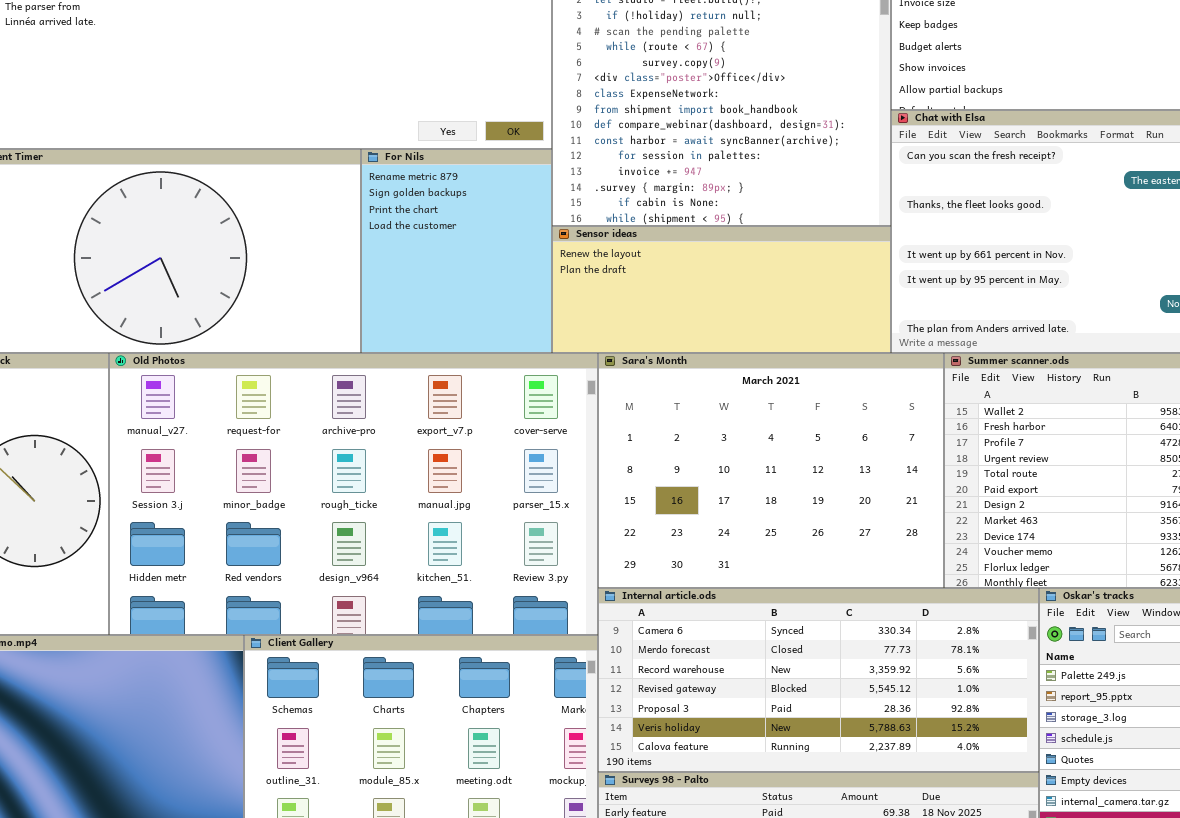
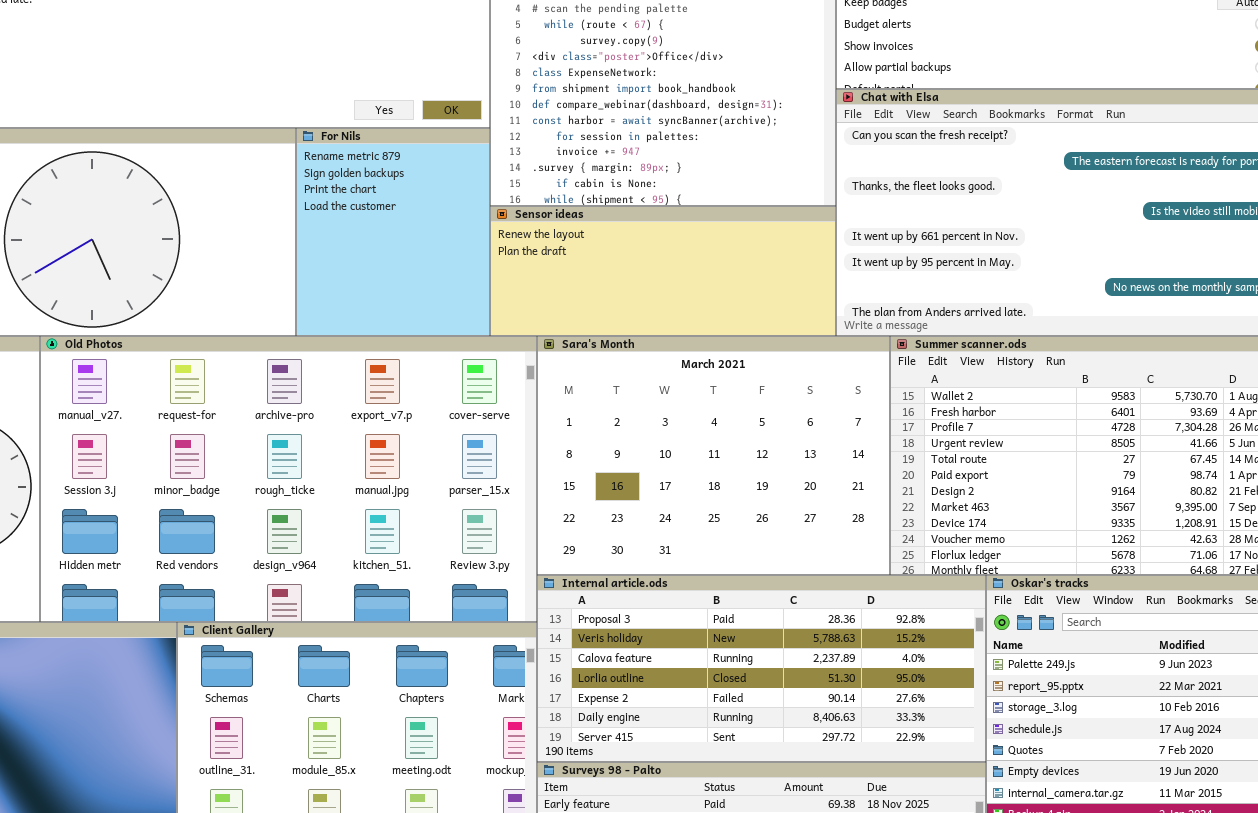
Internal article.ods: [598,588,1039,772] -> [537,575,986,762], scrolled down 4 rows

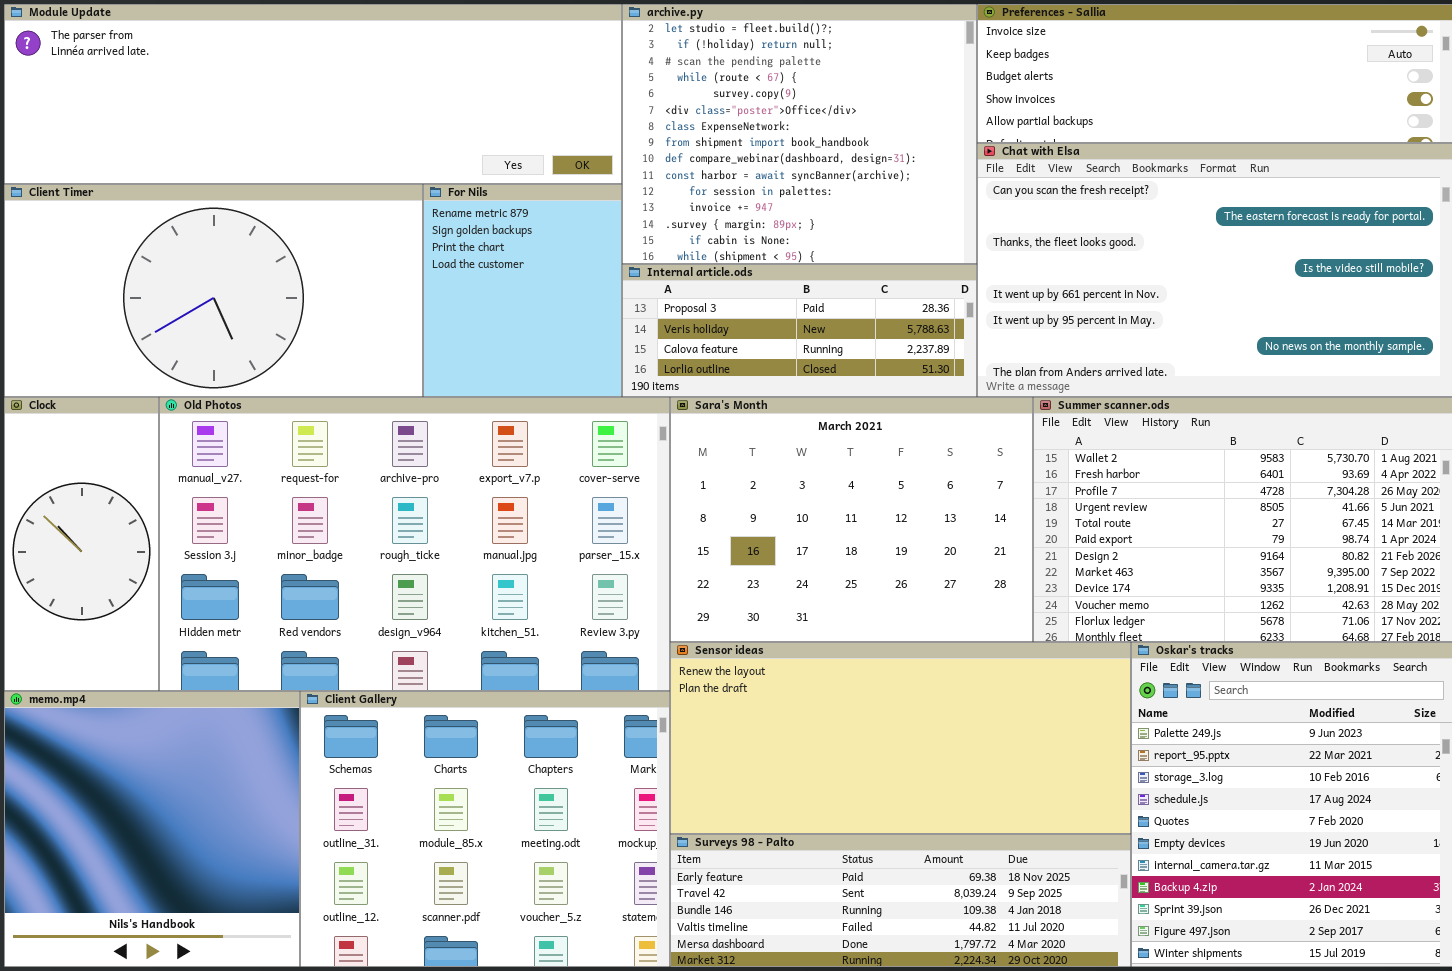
Sensor ideas: [490,206,836,336] -> [670,642,1131,834], moved, resized
Internal article.ods: [537,575,986,762] -> [622,264,977,397], moved, resized

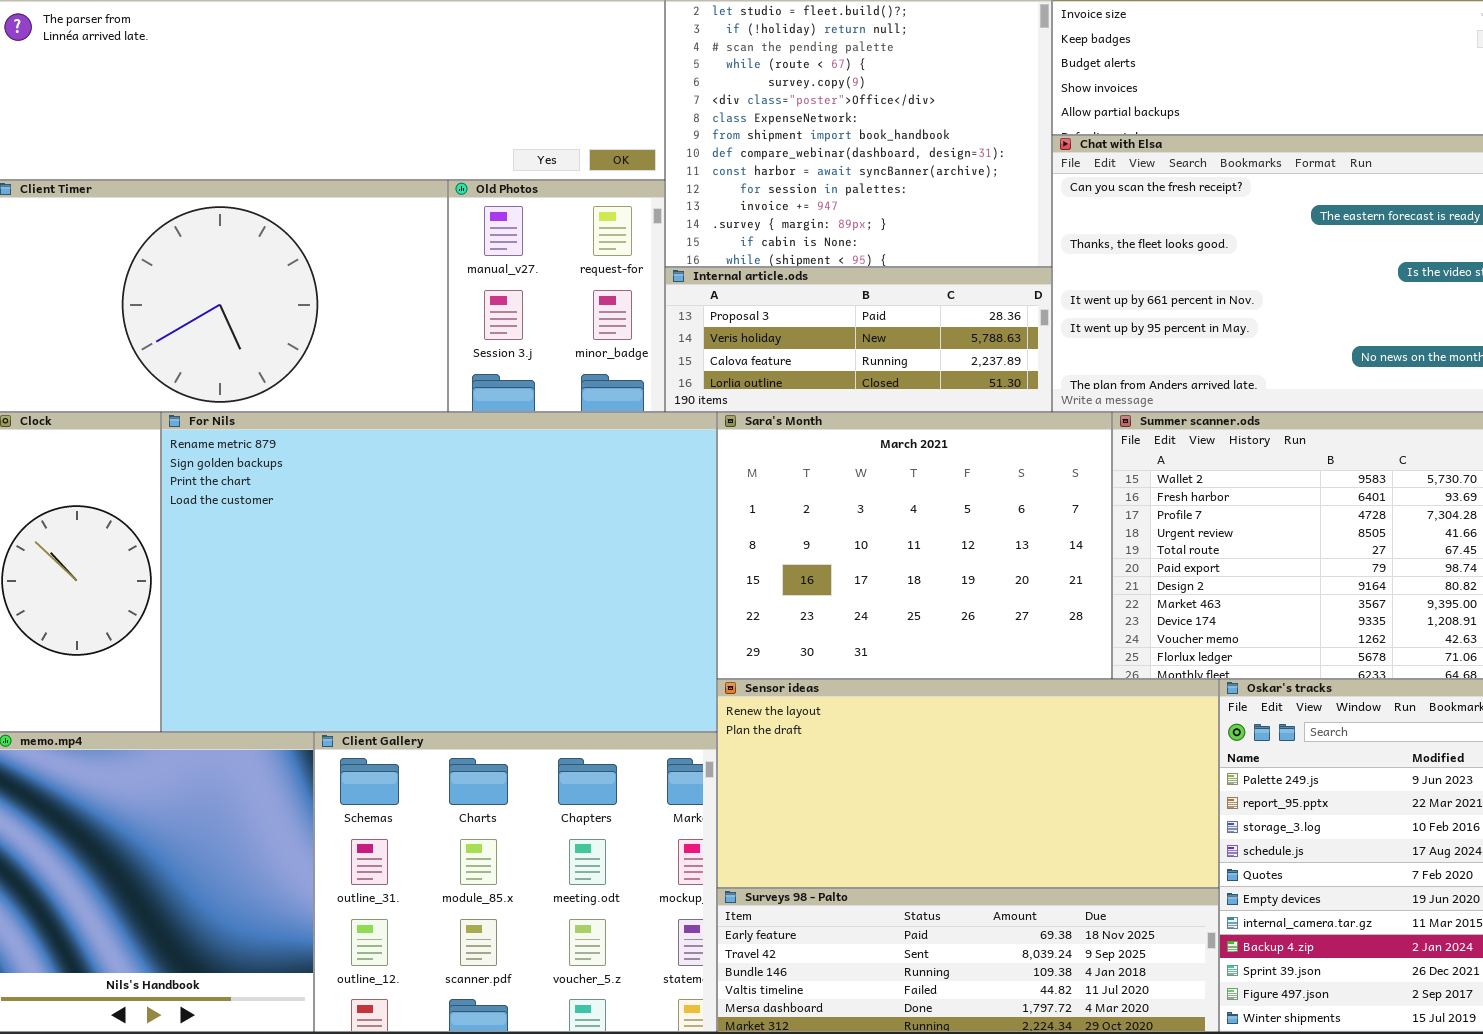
For Nils: [423,184,622,397] -> [161,412,717,732], moved, resized
Old Photos: [159,397,670,691] -> [448,180,665,412], moved, resized

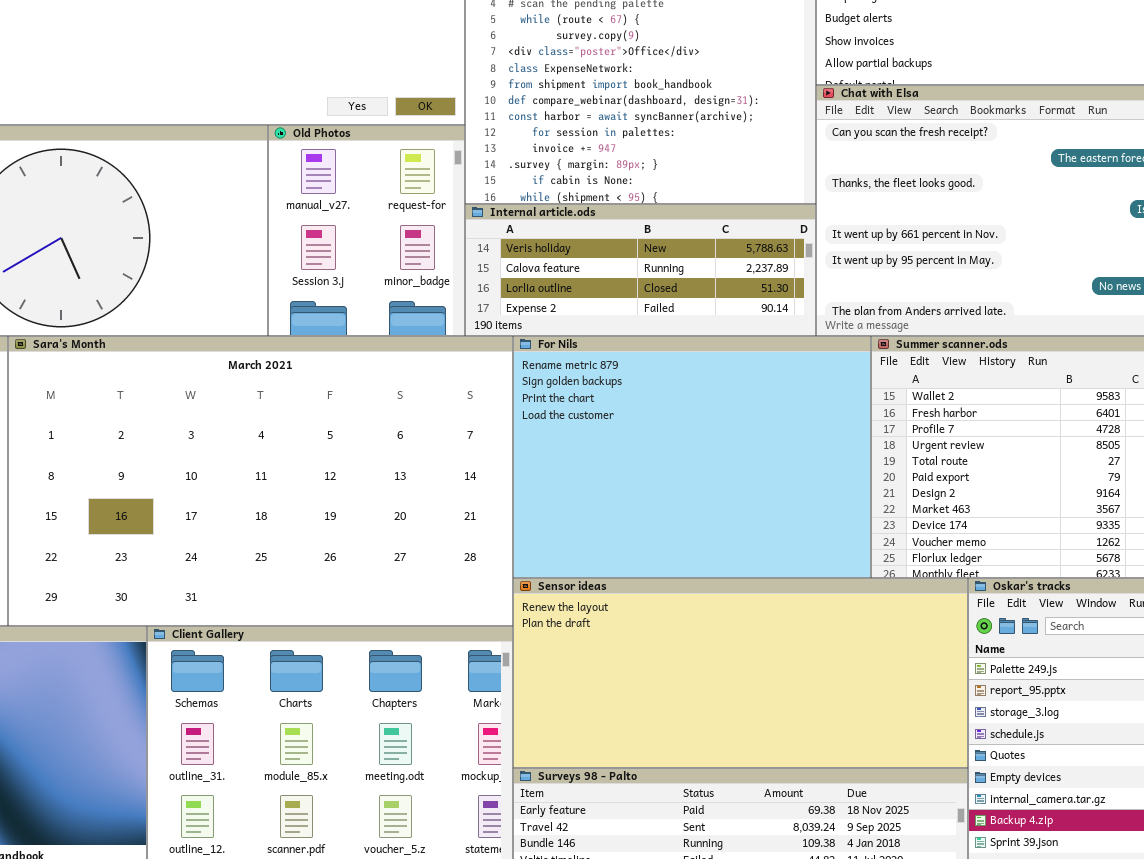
Internal article.ods: [665,267,1052,412] -> [465,204,816,336], scrolled down 1 row
For Nils: [161,412,717,732] -> [513,336,871,578], moved, resized
Sara's Month: [717,412,1112,679] -> [8,336,513,626], moved, resized

